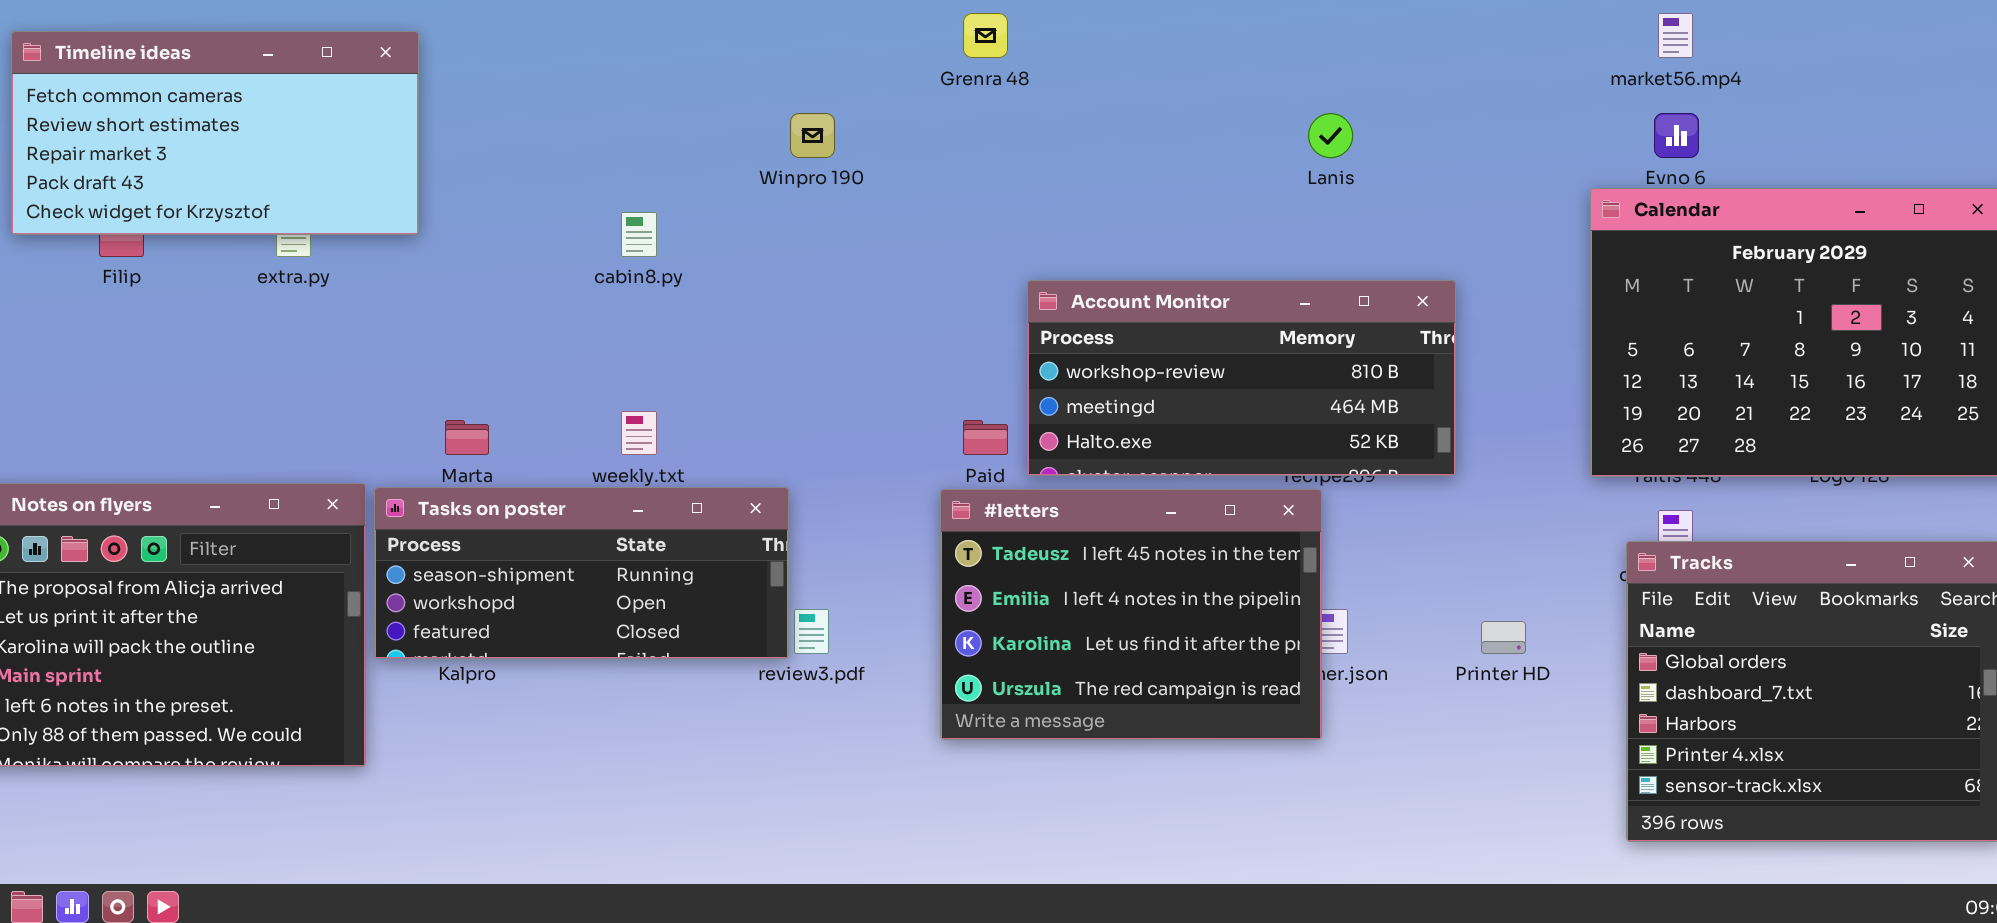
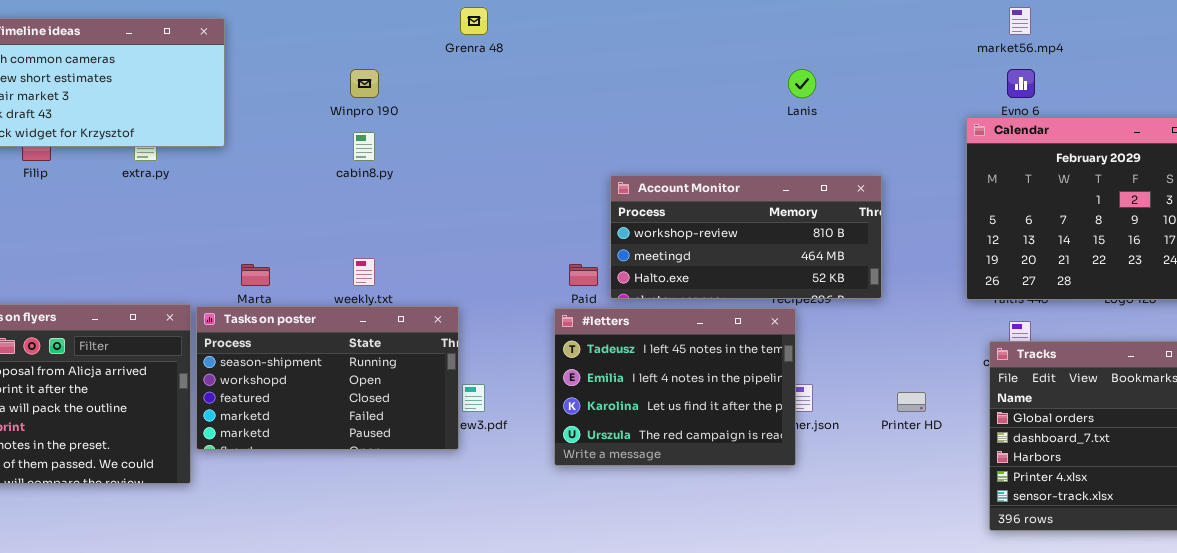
Grenra 48: [963,13,1008,58] -> [460,7,488,35], moved
Winpro 190: [790,113,835,158] -> [350,69,379,98], moved
Tasks on poster: [374,487,789,659] -> [196,306,459,450], resized

